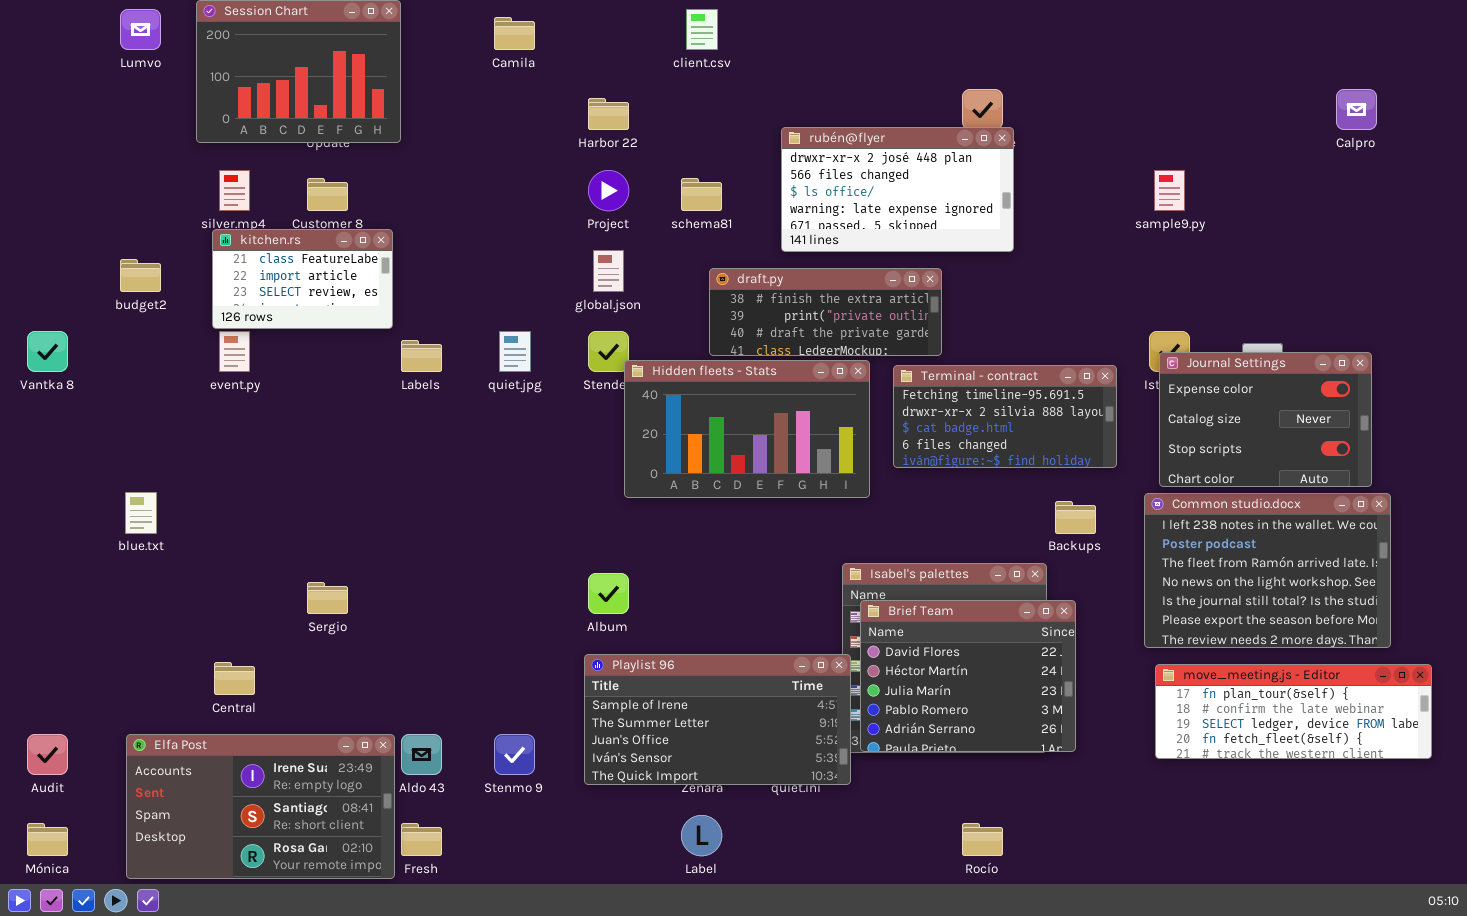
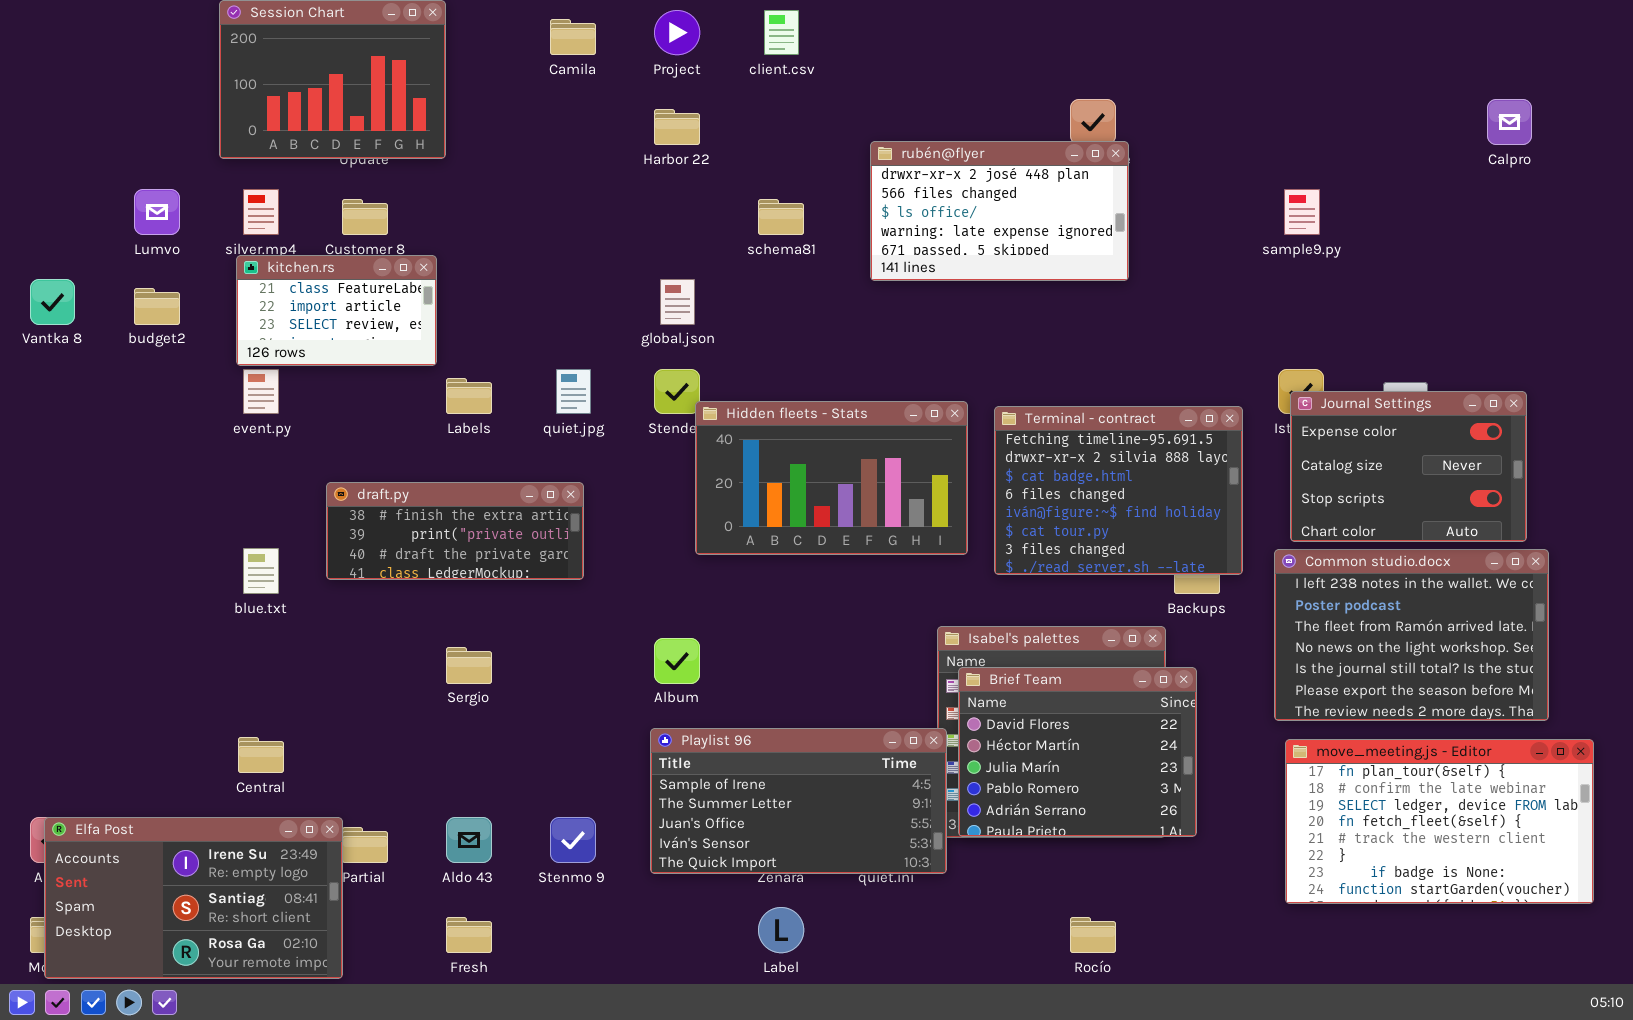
Lumvo: [120,9,161,50] -> [134,189,180,235], moved
Project: [588,170,629,211] -> [654,10,700,55], moved
draft.py: [709,268,942,356] -> [326,482,584,580], moved
Vantka 8: [27,331,68,372] -> [30,279,75,325], moved
Terminal - contract: [893,365,1117,468] -> [994,406,1243,575], resized
blue.txt: [125,492,157,534] -> [243,548,279,594], moved
Sergio: [307,582,348,614] -> [446,647,492,684], moved
move_meeting.js - Editor: [1155,664,1432,759] -> [1285,739,1594,904], resized
Elfa Post: [126,734,395,879] -> [44,817,343,979], moved

